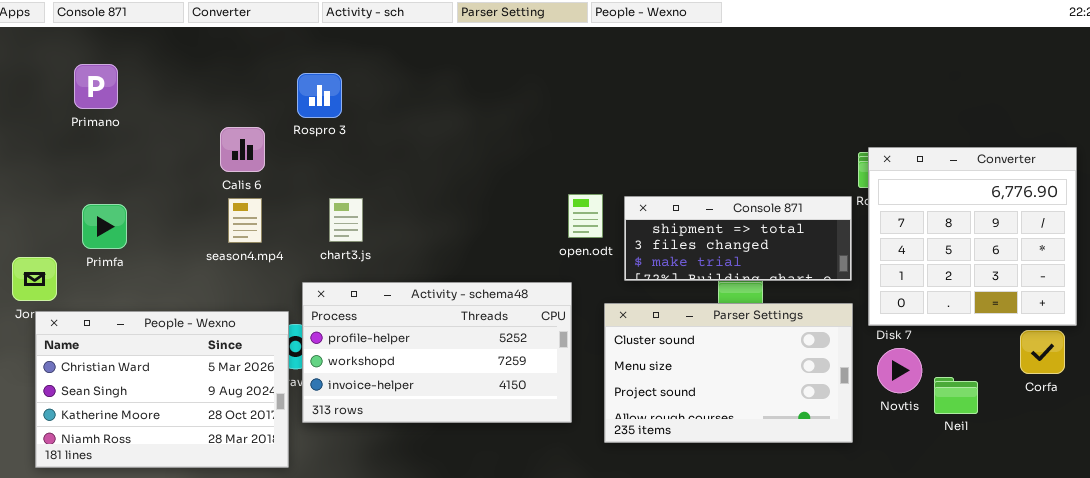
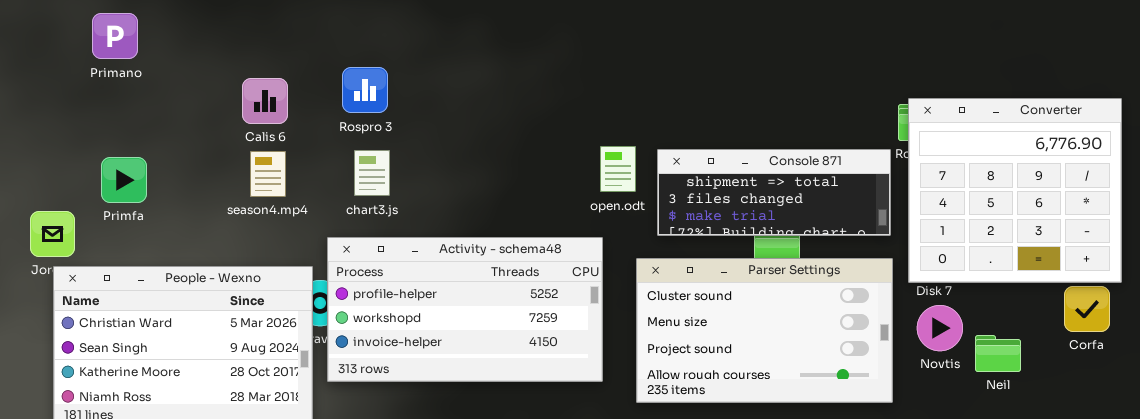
Rospro 3: [297,73,342,118] -> [342,67,388,113], moved

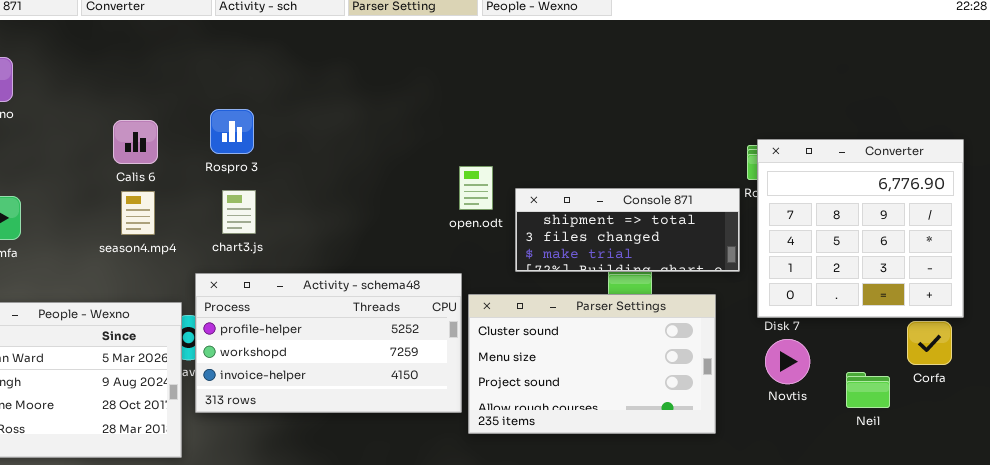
open.odt: [600,146,636,192] -> [459,166,493,210], moved
Parser Settings: [636,258,893,403] -> [468,294,716,434], moved
Neil: [975,335,1021,372] -> [846,372,890,408], moved

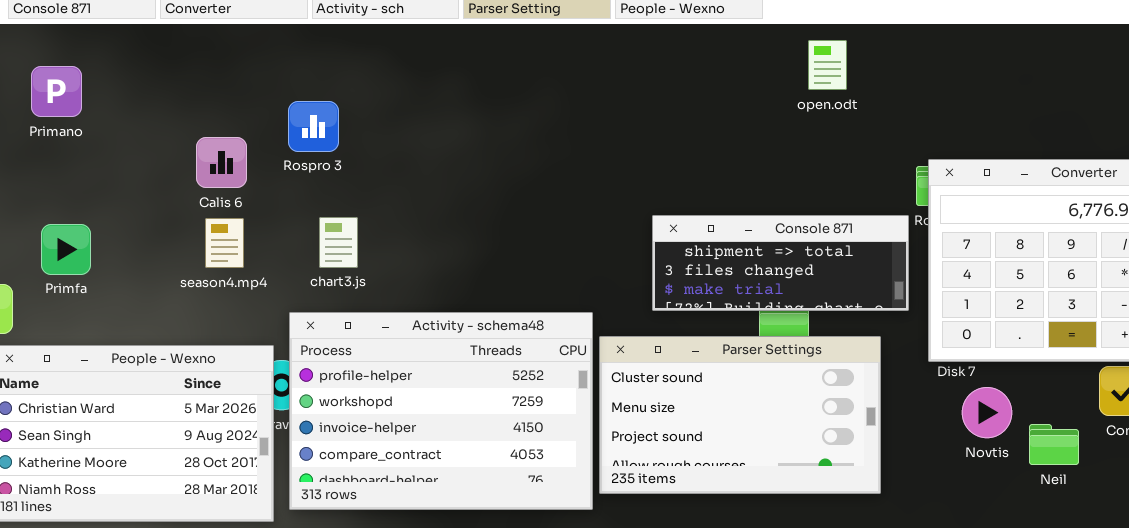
Rospro 3: [210,109,254,154] -> [288,101,339,152], moved
open.odt: [459,166,493,210] -> [808,40,847,90], moved
Activity - schema48: [195,273,462,413] -> [289,312,593,510], resized
Novtis: [765,339,810,384] -> [962,387,1012,438], moved

